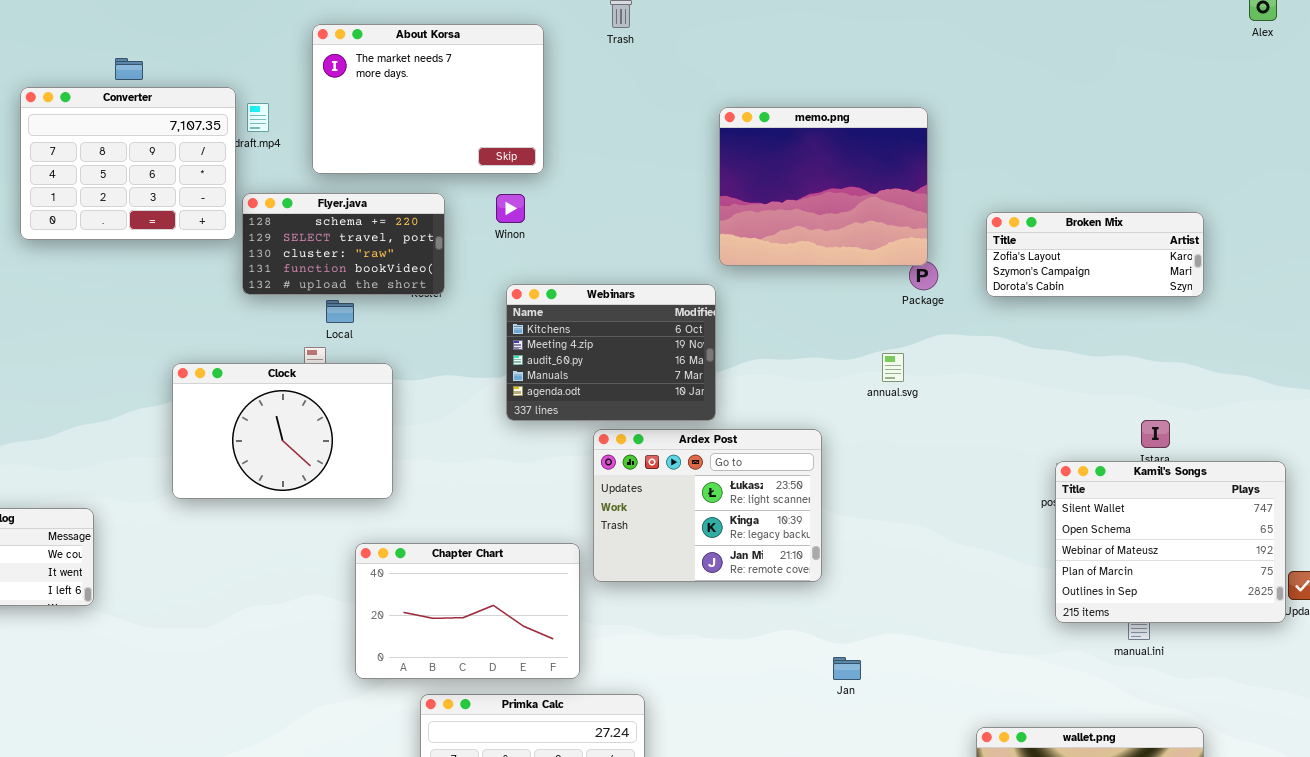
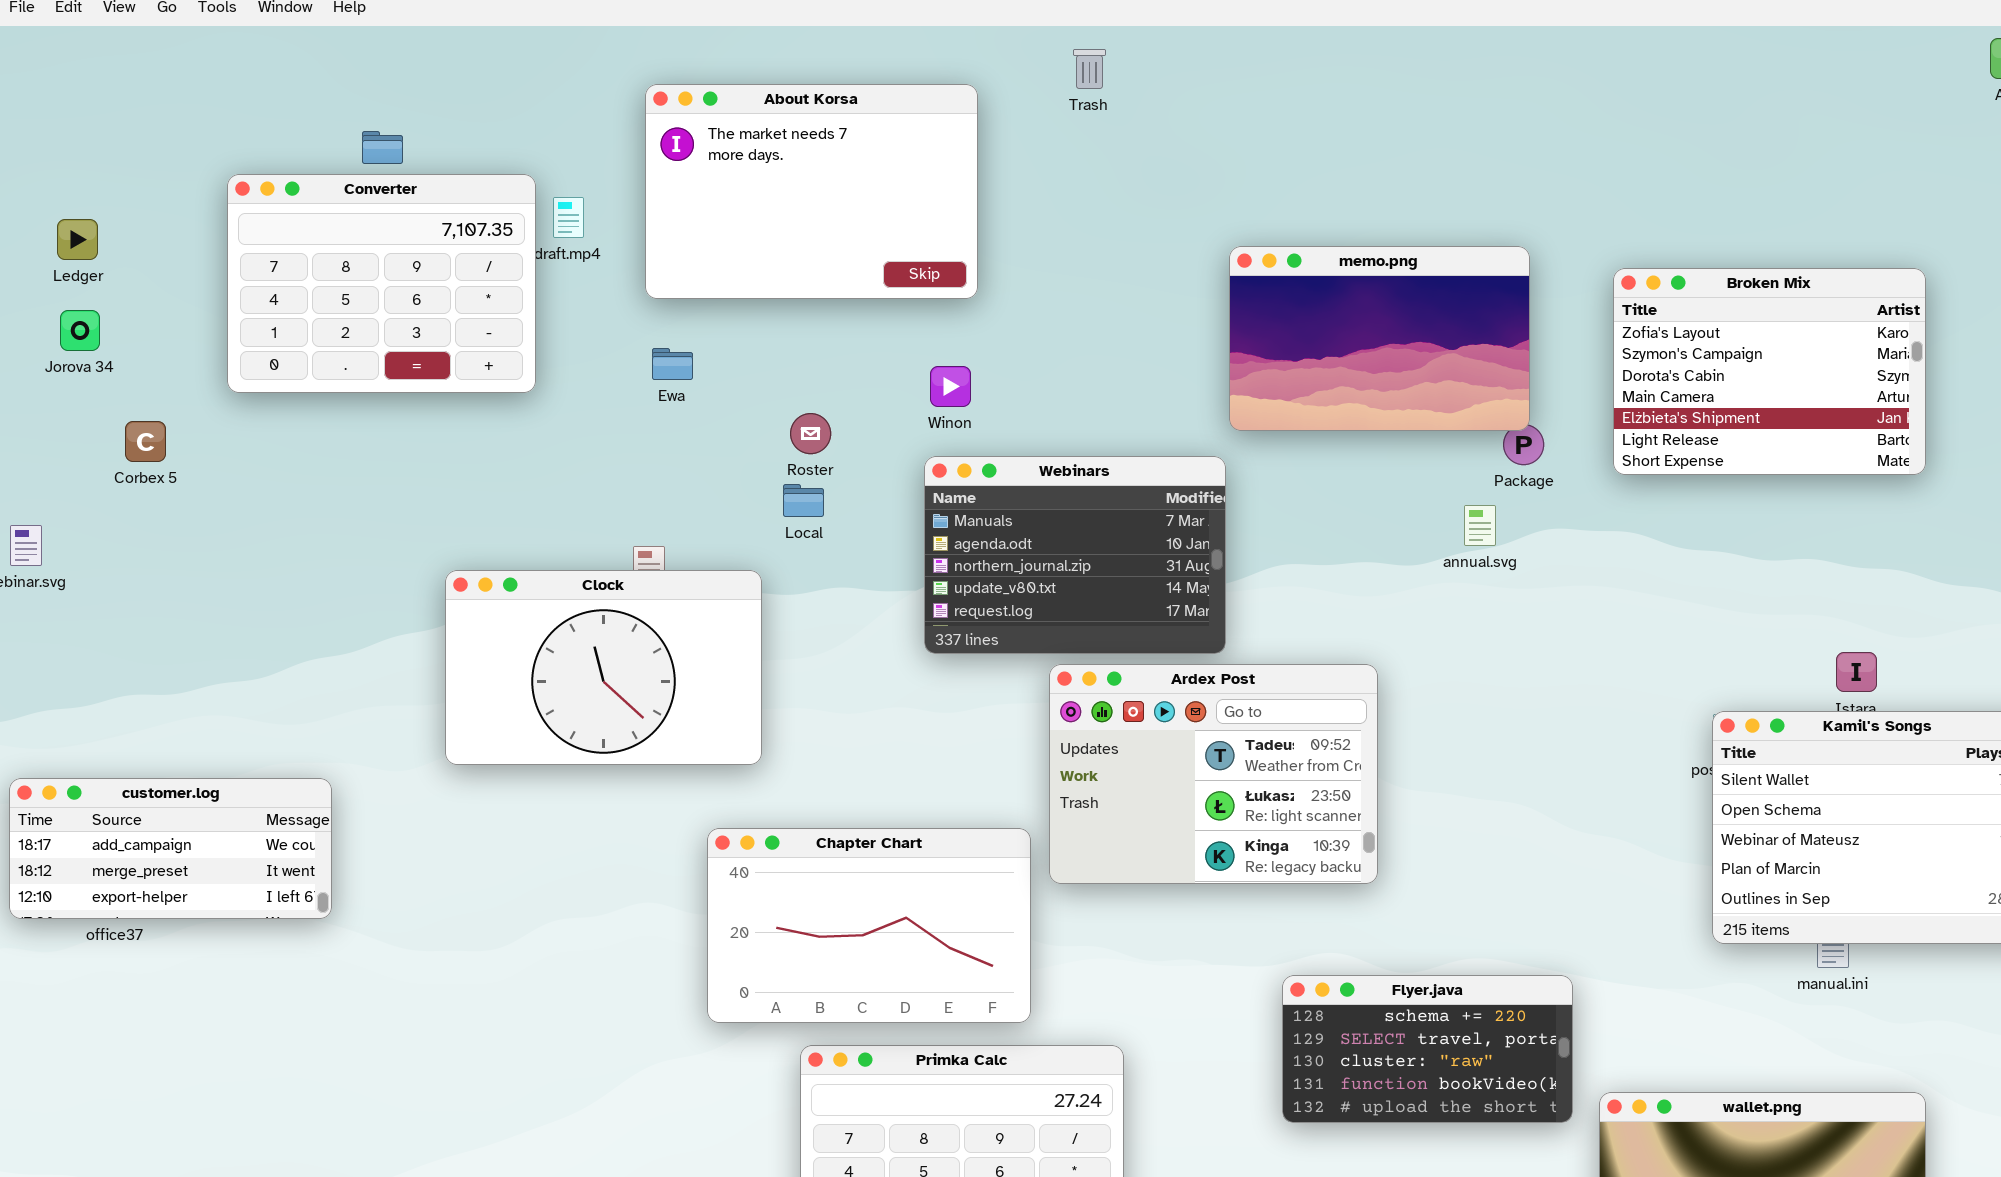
memo.png: [719,107,928,266] -> [1229,246,1530,431], resized
Flyer.java: [242,193,445,295] -> [1282,975,1573,1123], moved
Winon: [496,194,525,223] -> [930,366,971,407], moved
Broken Mix: [986,212,1204,297] -> [1613,268,1926,475], resized
Webinars: [506,284,716,421] -> [924,456,1226,654], scrolled down 3 rows
Local: [326,300,354,323] -> [783,484,824,517], moved
annual.svg: [882,353,904,382] -> [1464,505,1496,546], moved
Ardex Post: [593,429,822,582] -> [1049,664,1378,884], scrolled up 1 row

